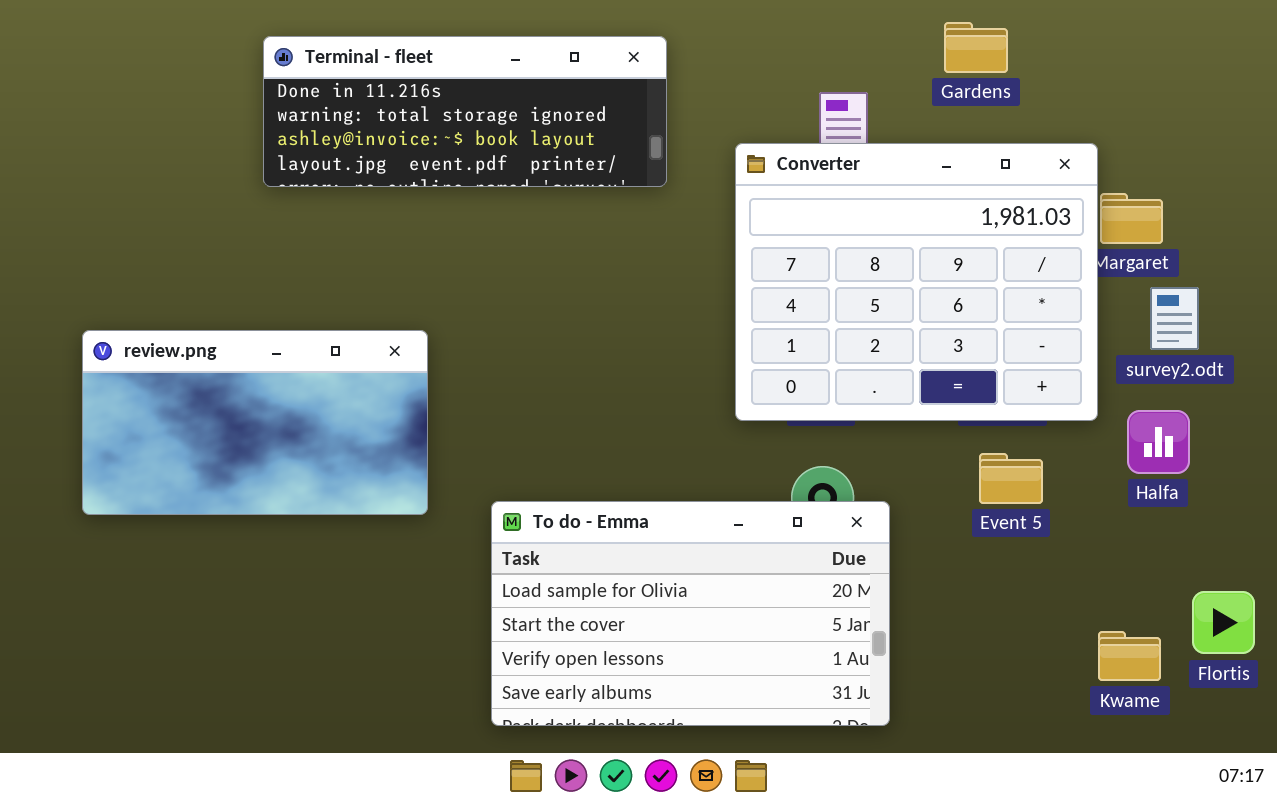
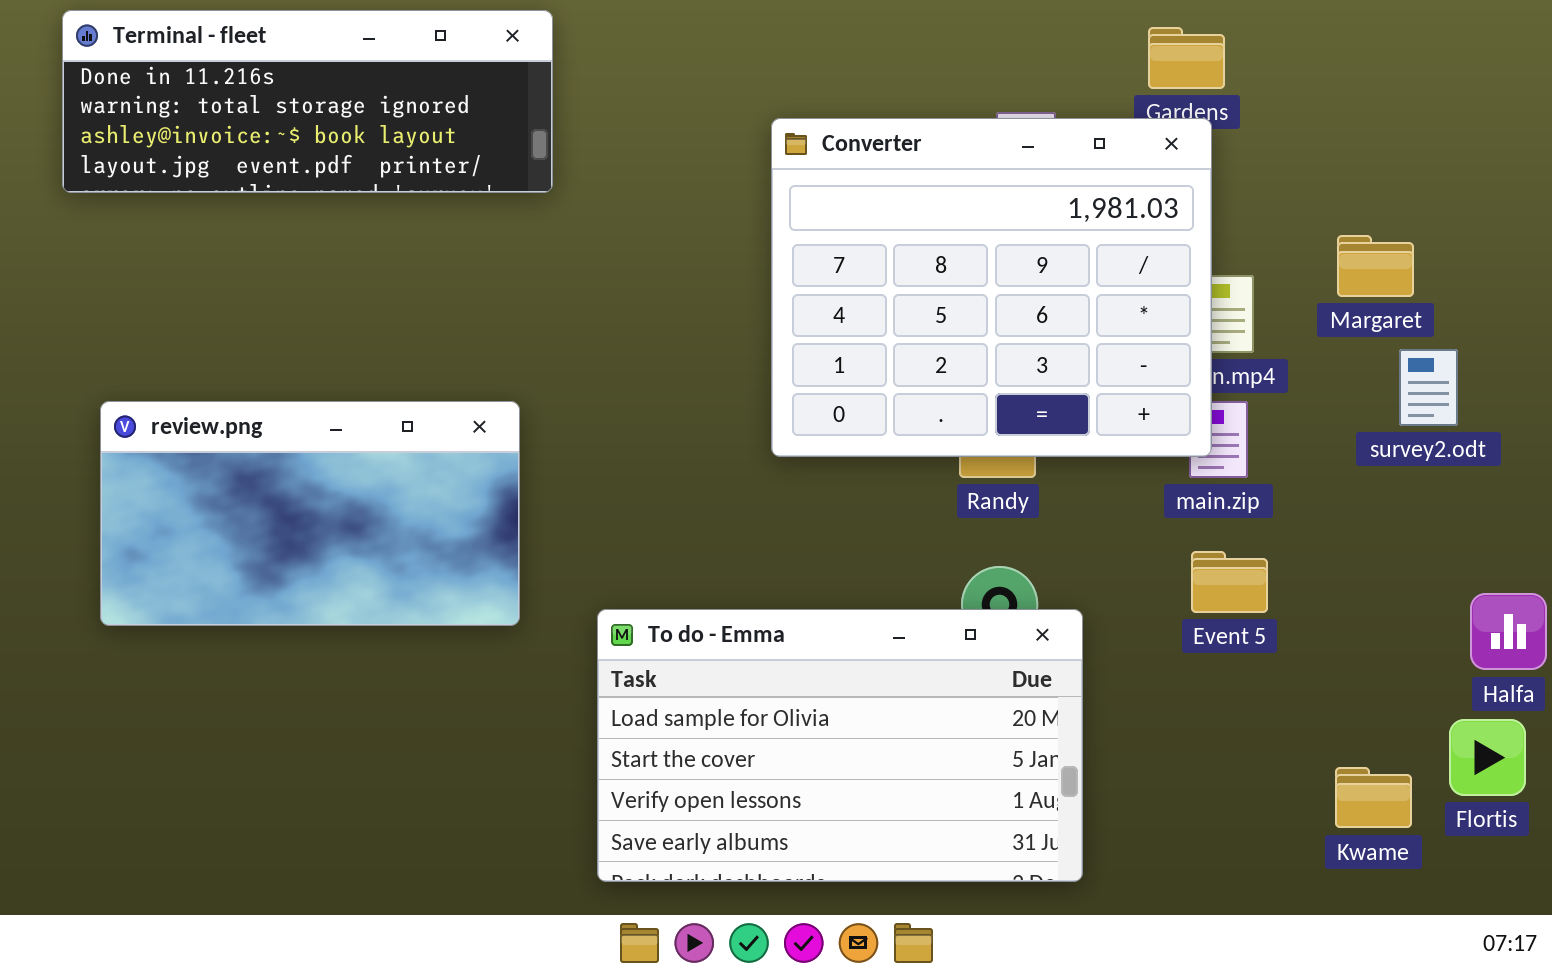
Terminal - fleet: [263,36,667,187] -> [62,10,553,193], moved
Converter: [735,143,1098,421] -> [771,118,1212,457], moved
Halfa: [1127,410,1190,474] -> [1470,593,1547,670], moved

